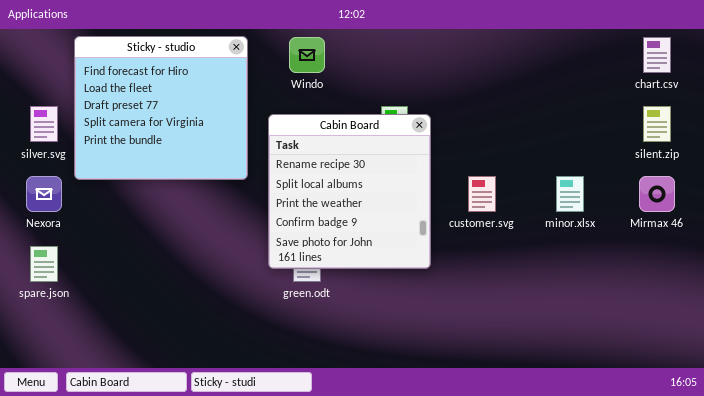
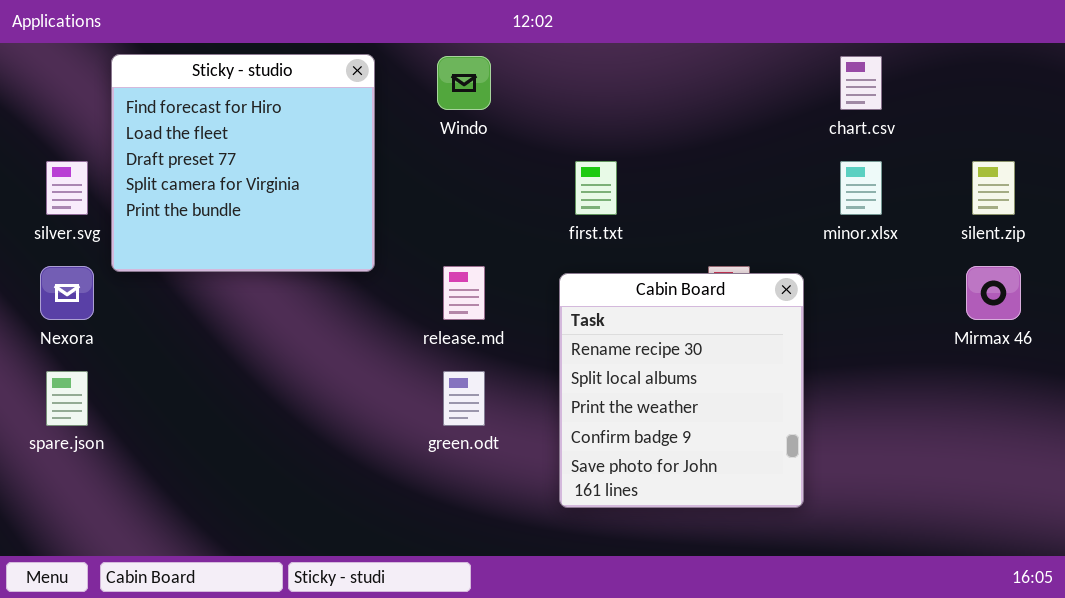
chart.csv: [643,37,671,73] -> [840,56,882,110], moved
Cabin Board: [268,114,431,269] -> [559,273,804,508], moved
minor.xlsx: [556,176,584,212] -> [840,161,882,215], moved

